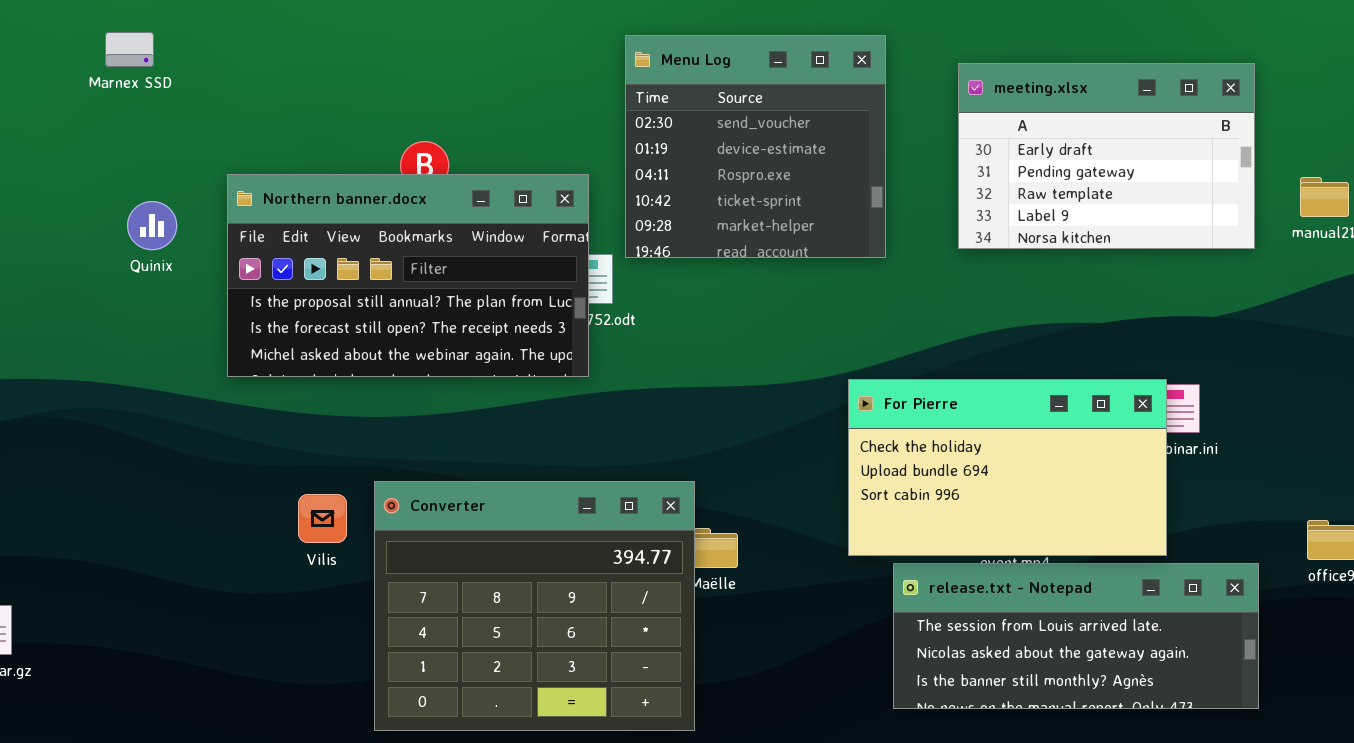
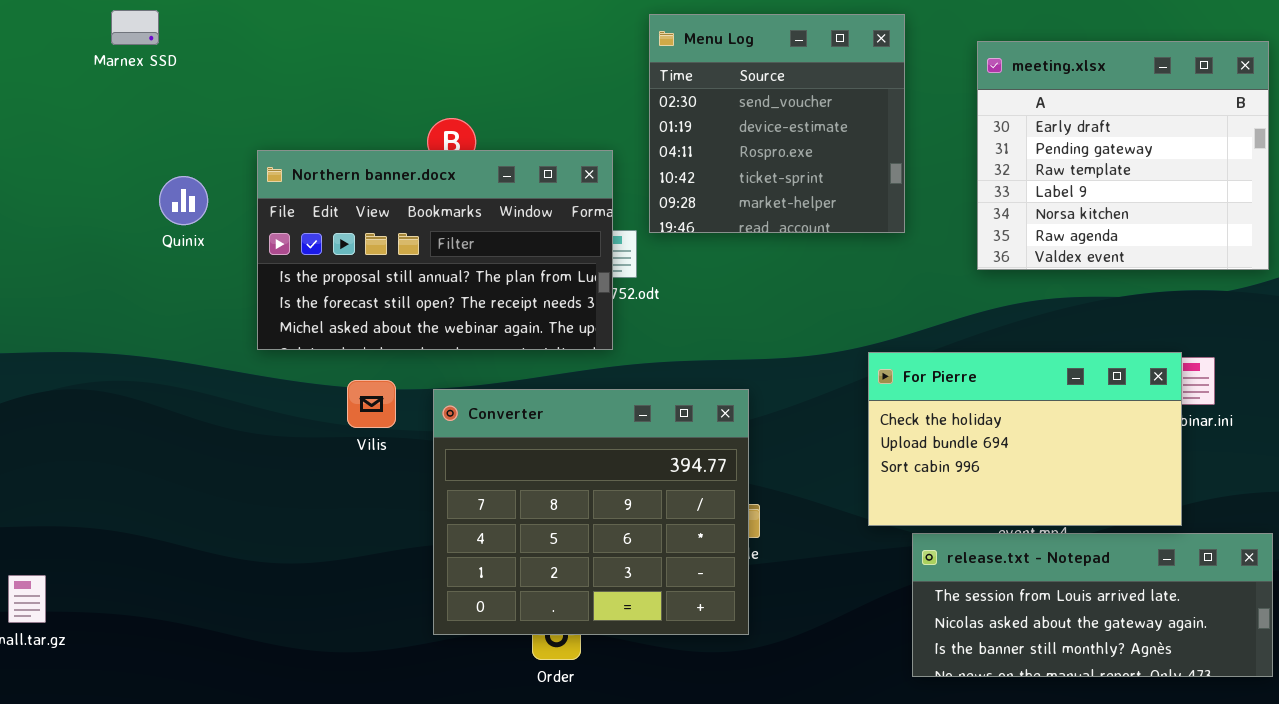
Marnex SSD: [105,32,154,67] -> [111,10,159,45], moved
meeting.xlsx: [958,63,1255,249] -> [977,41,1269,270], resized
Converter: [374,481,695,731] -> [433,389,749,635], moved
Vilis: [298,494,347,543] -> [347,380,396,428], moved

